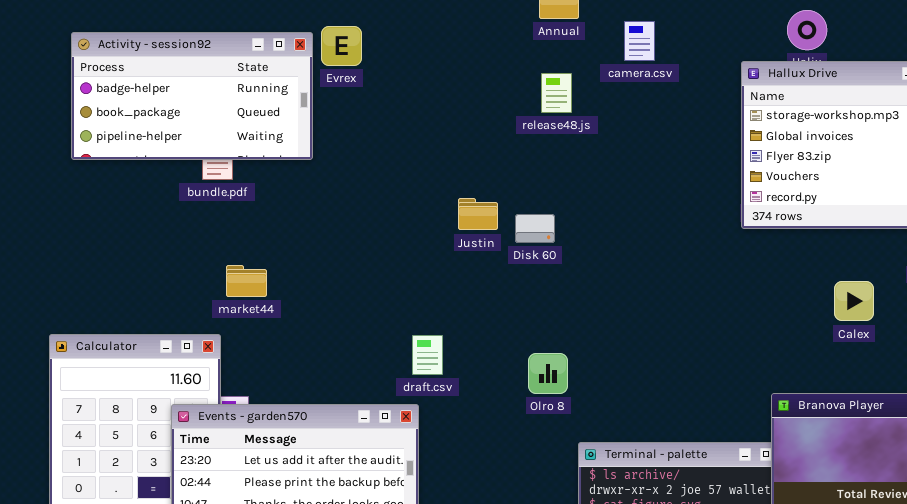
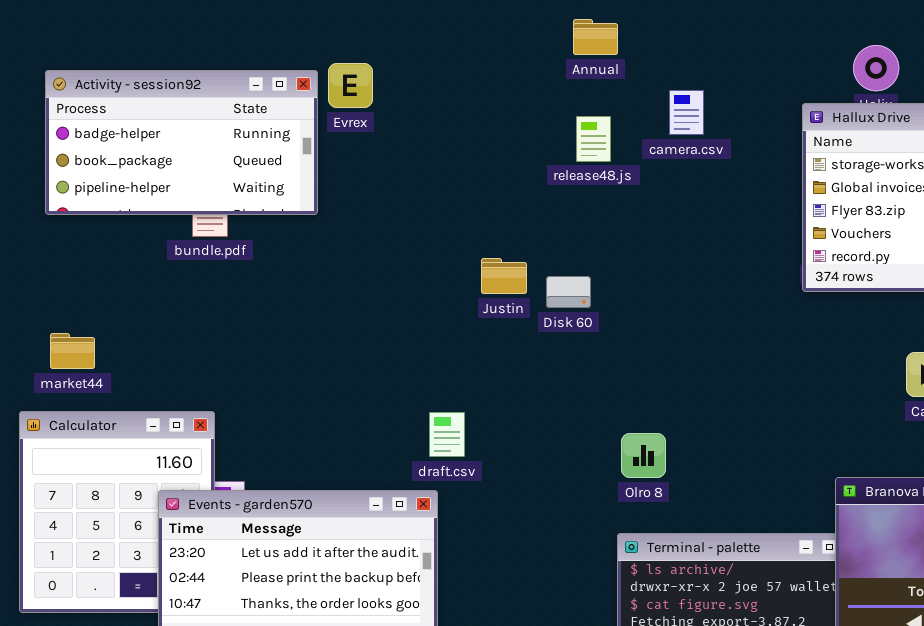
camera.csv: [624,21,655,61] -> [669,90,704,135], moved
market44: [226,265,267,297] -> [50,333,95,369], moved
Olro 8: [528,353,568,394] -> [621,433,666,478], moved

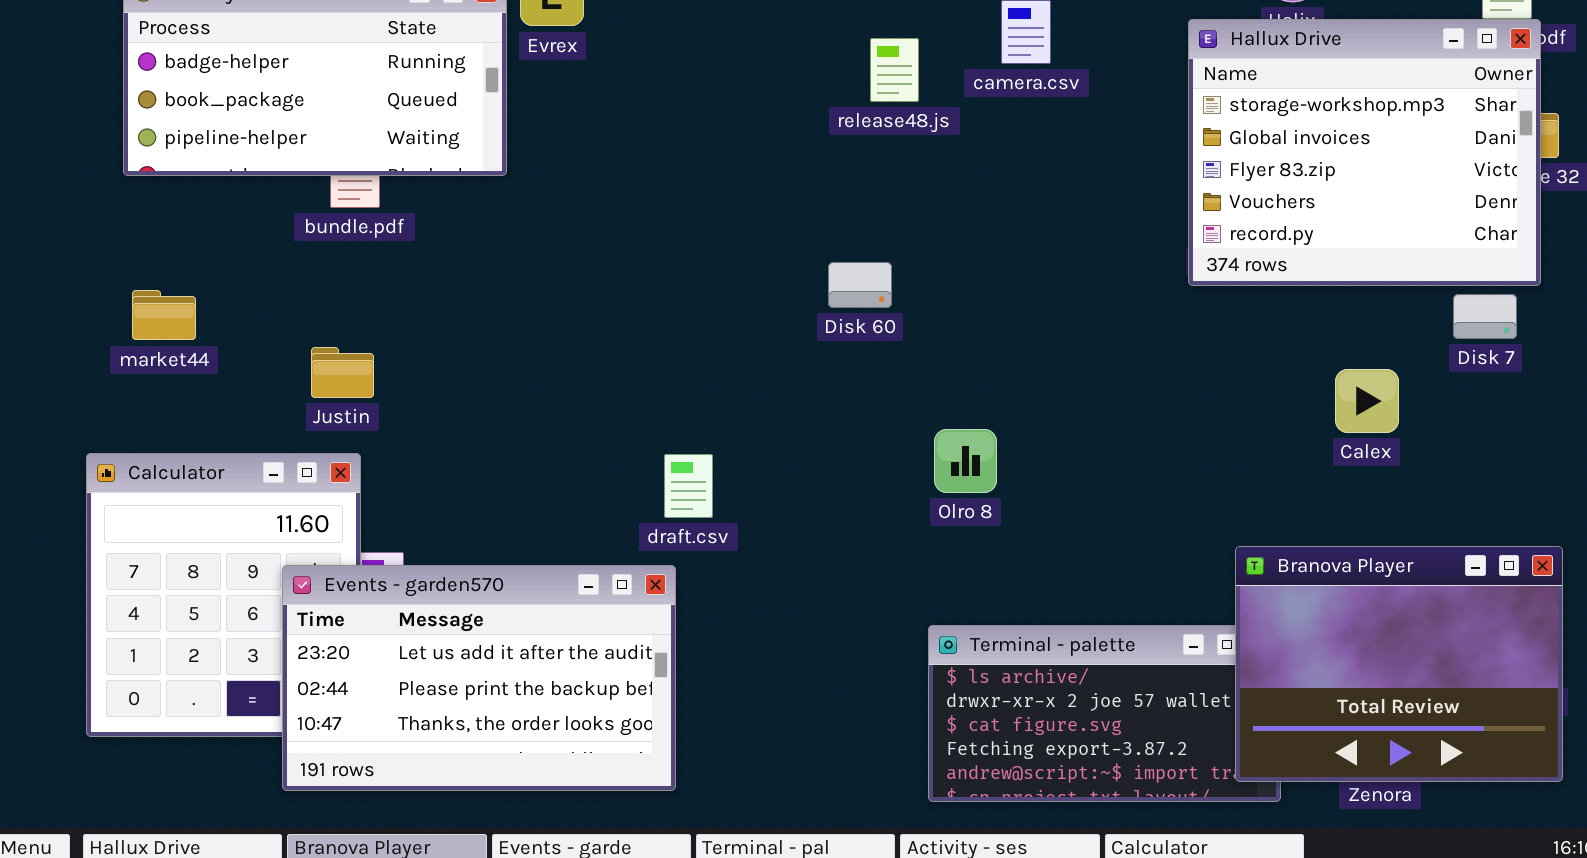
Justin: [481,258,527,294] -> [311,347,374,398], moved
market44: [50,333,95,369] -> [132,290,196,340], moved
Olro 8: [621,433,666,478] -> [934,429,997,493], moved

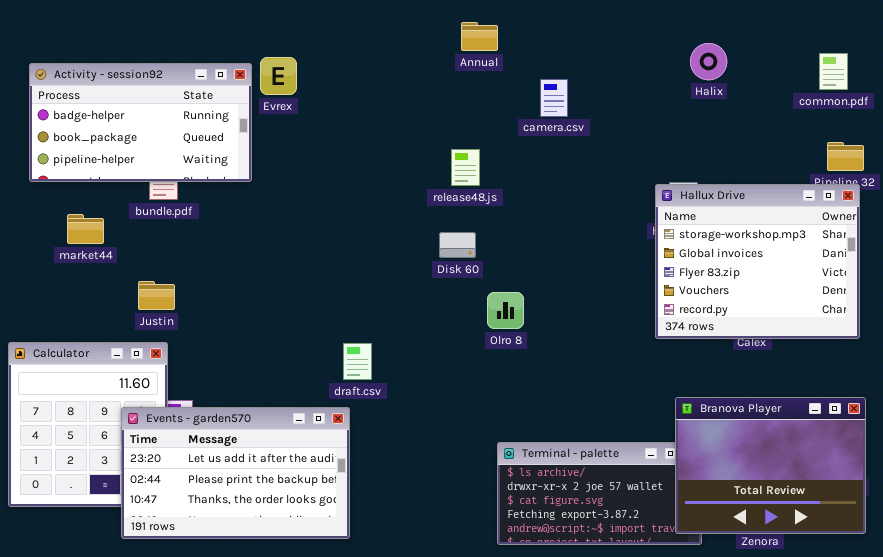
Hallux Drive: [1188,19,1541,286] -> [655,184,860,339], moved
release48.js: [870,38,919,102] -> [451,149,480,186], moved
market44: [132,290,196,340] -> [67,214,104,244], moved
Olro 8: [934,429,997,493] -> [487,292,524,329], moved

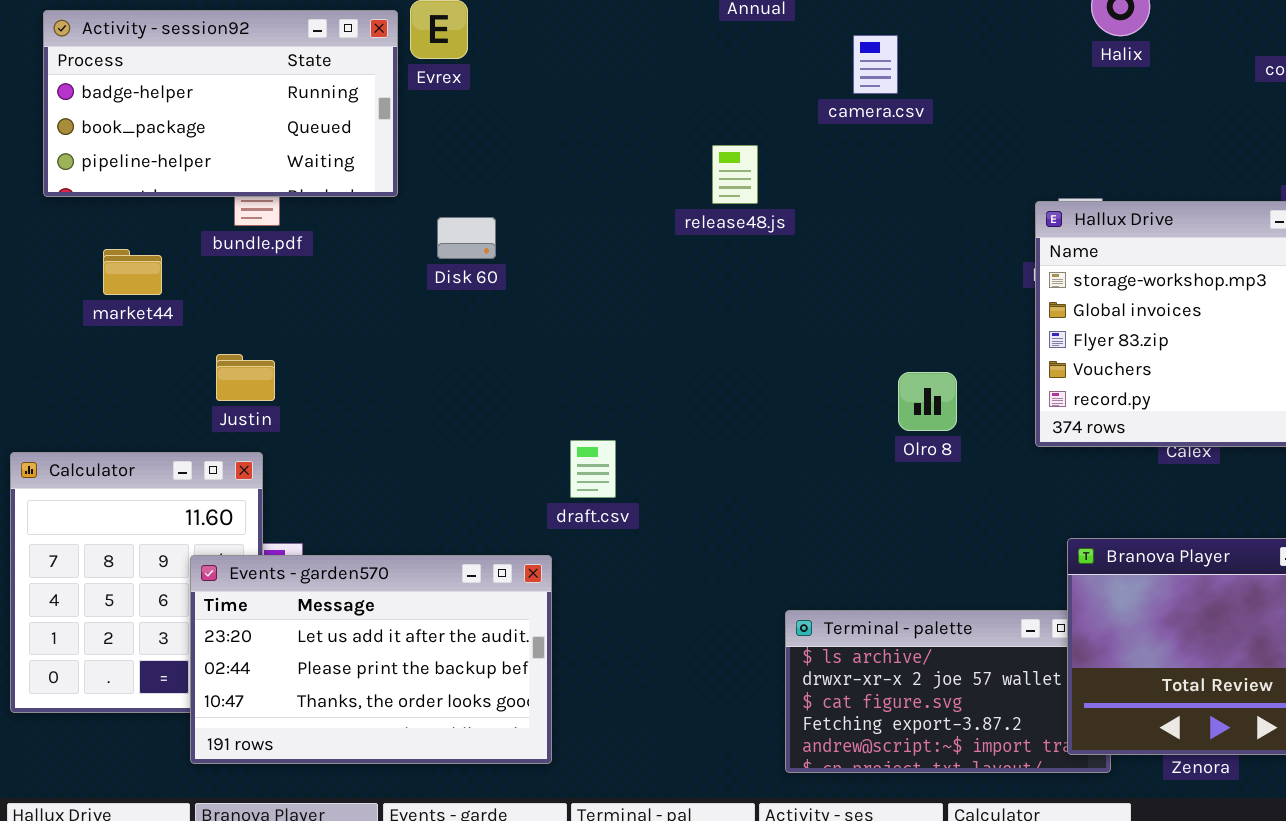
Disk 60: [439,232,476,258] -> [437,217,496,259], moved
Olro 8: [487,292,524,329] -> [898,372,957,431], moved
draft.csv: [343,343,372,380] -> [570,440,616,498], moved

